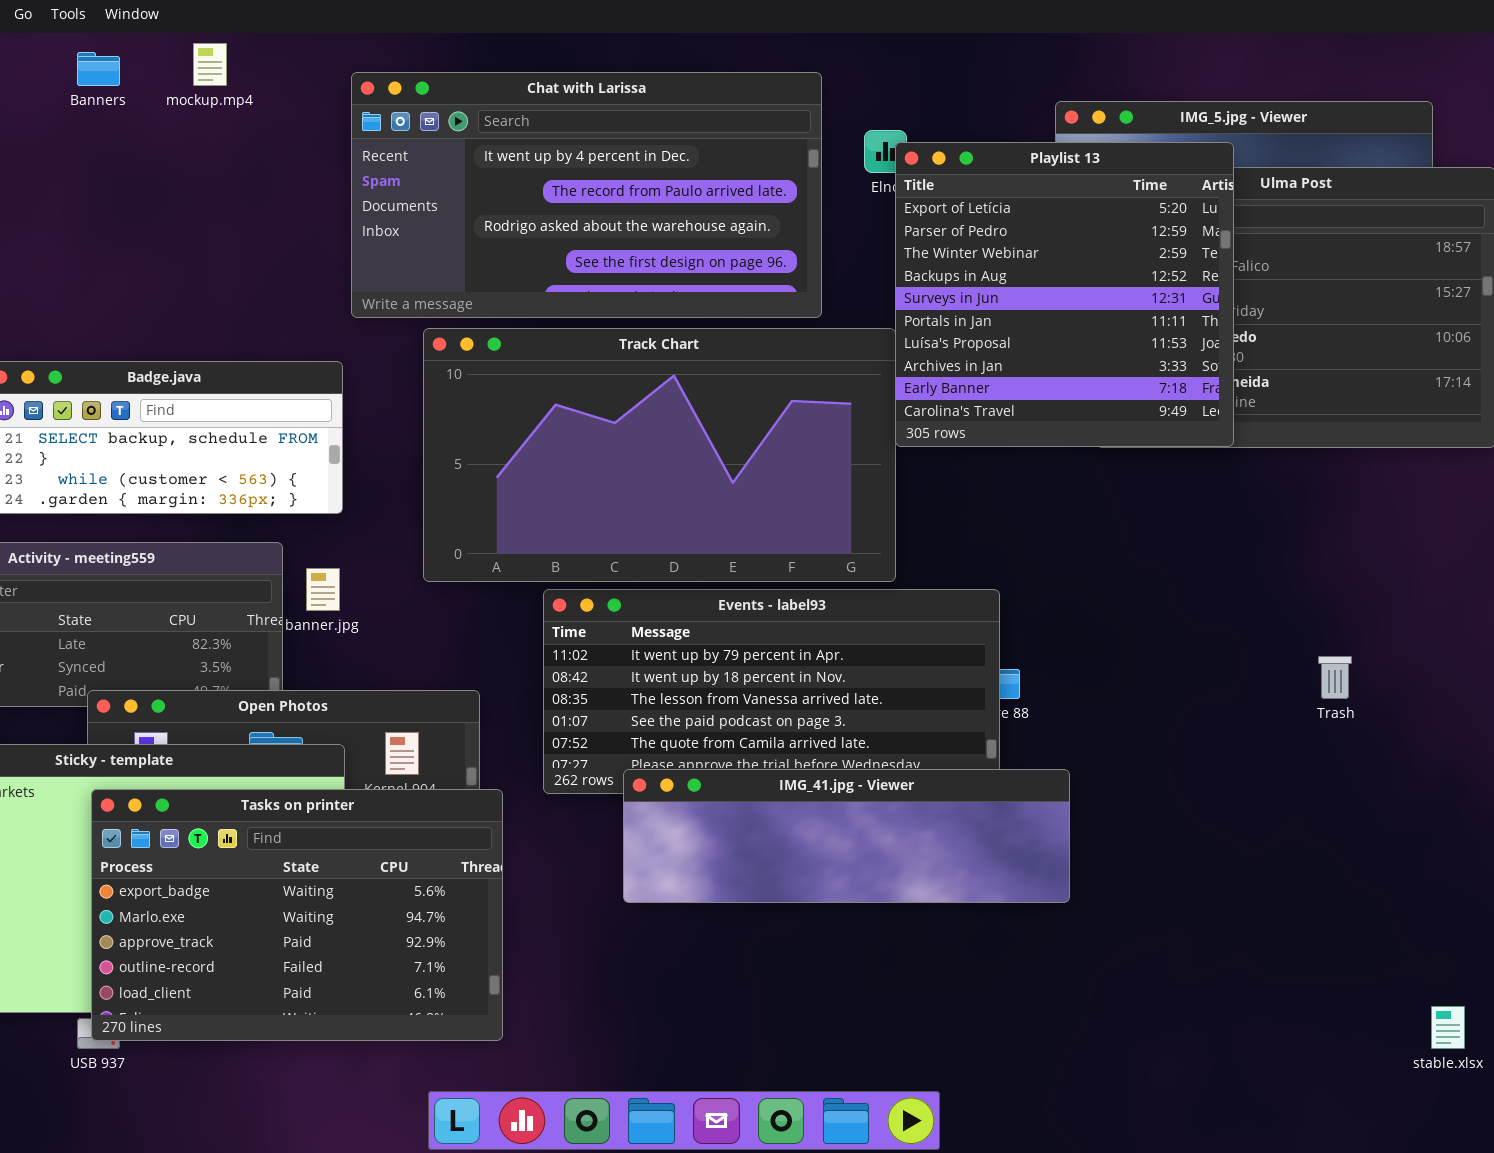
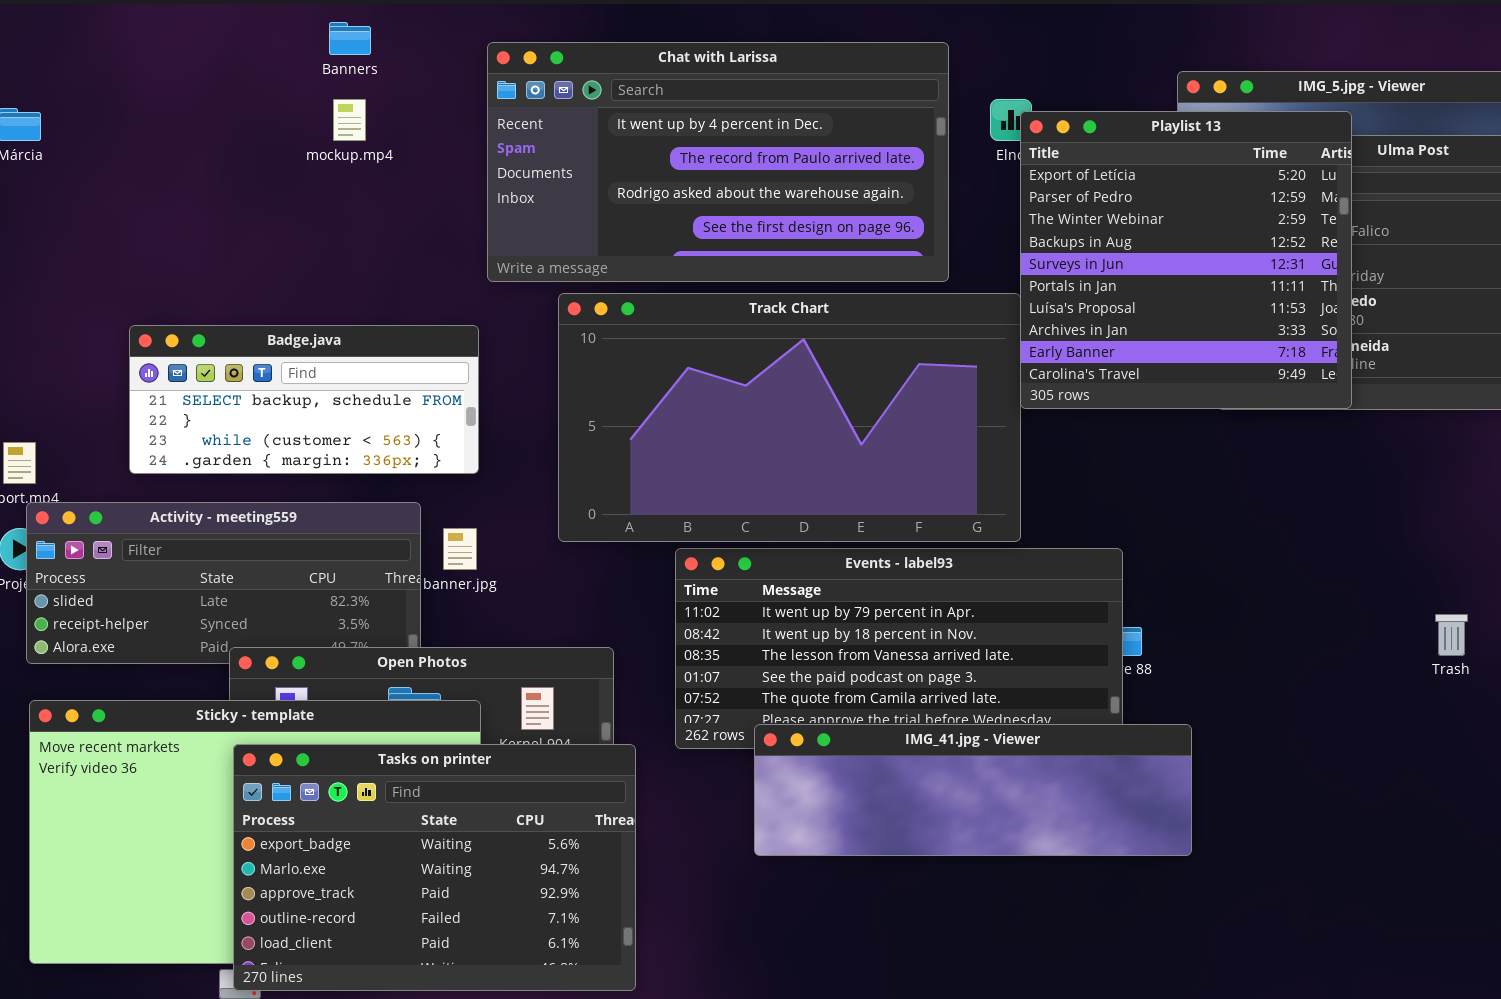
mockup.mp4: [193,43,227,86] -> [333,99,366,141], moved
Banners: [77,52,120,86] -> [329,22,371,55], moved

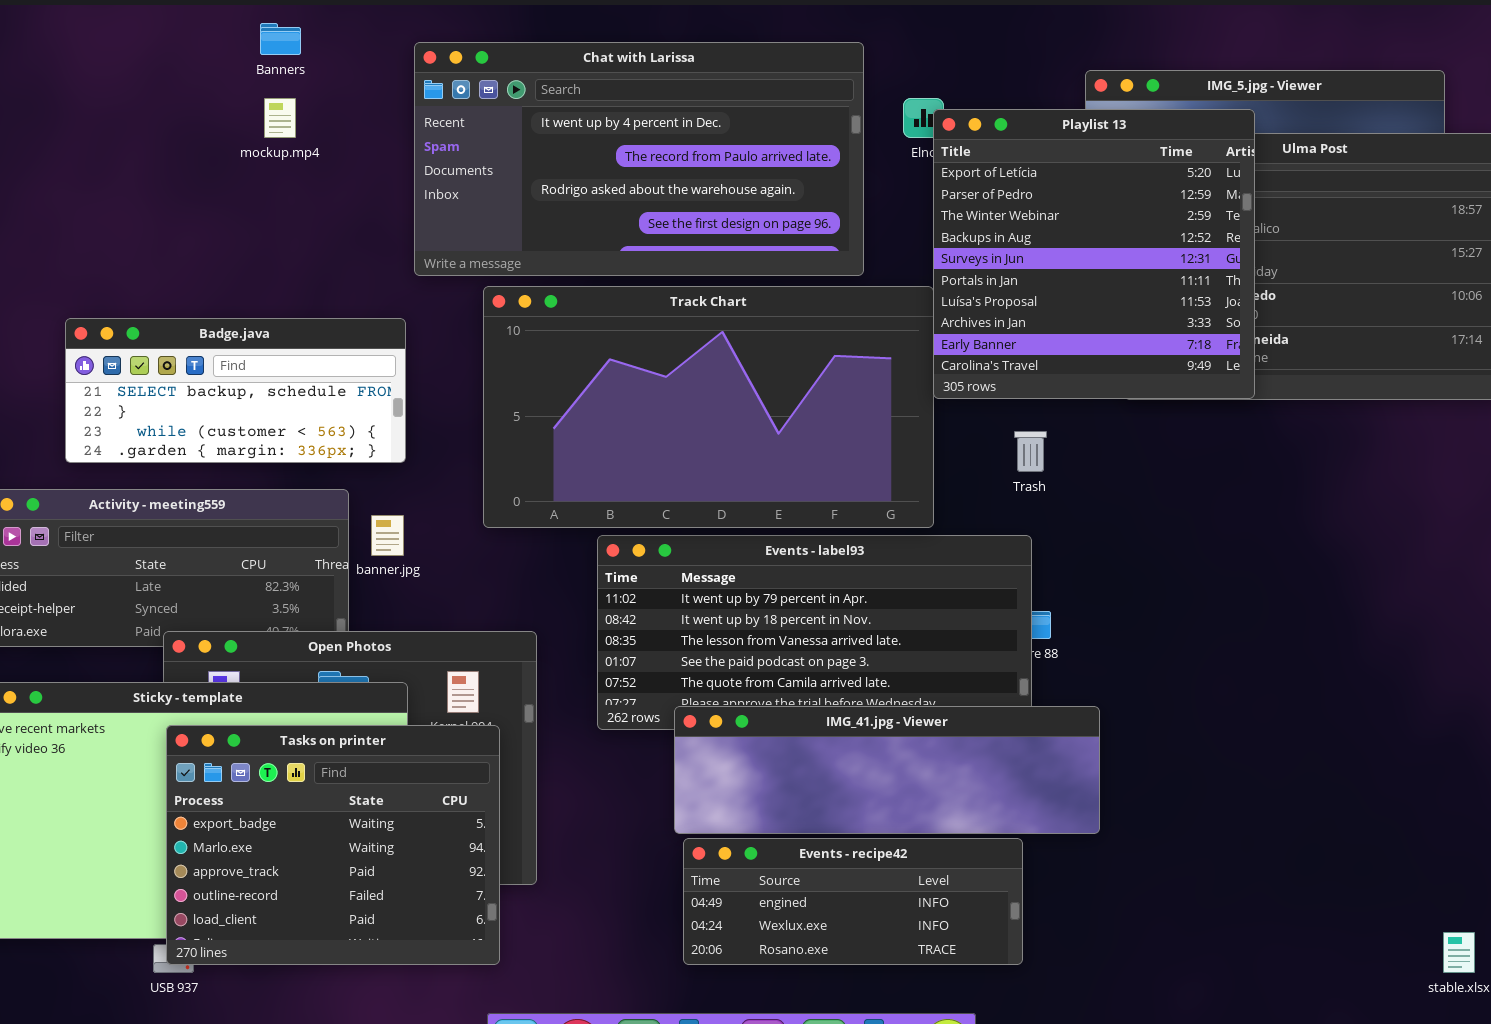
Trash: [1435,614,1468,656] -> [1014,431,1047,472], moved
Tasks on printer: [233,744,636,991] -> [166,725,500,965], resized
Events - recipe42: none -> [683,838,1023,965], opened

